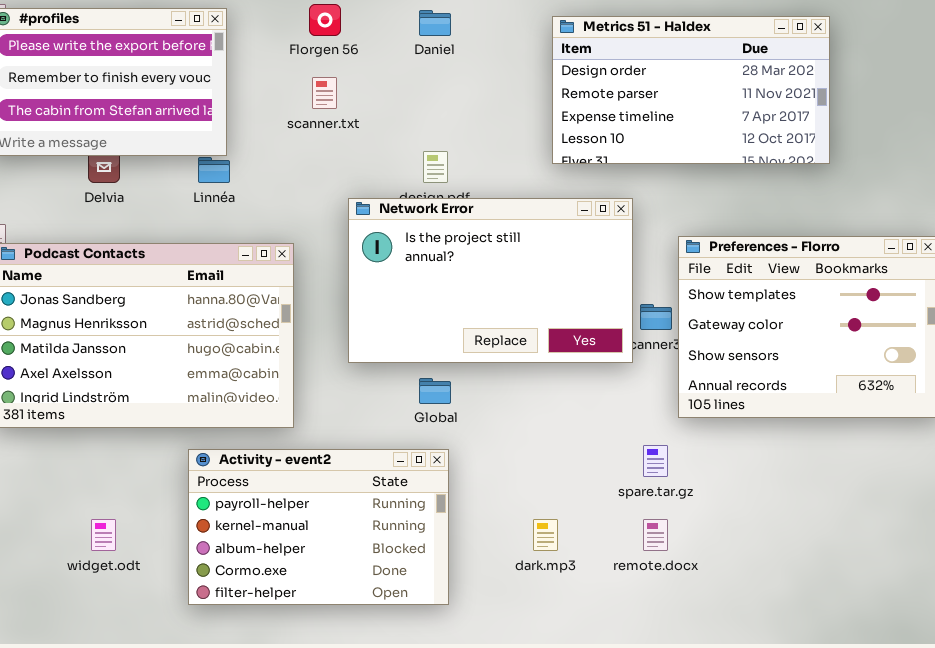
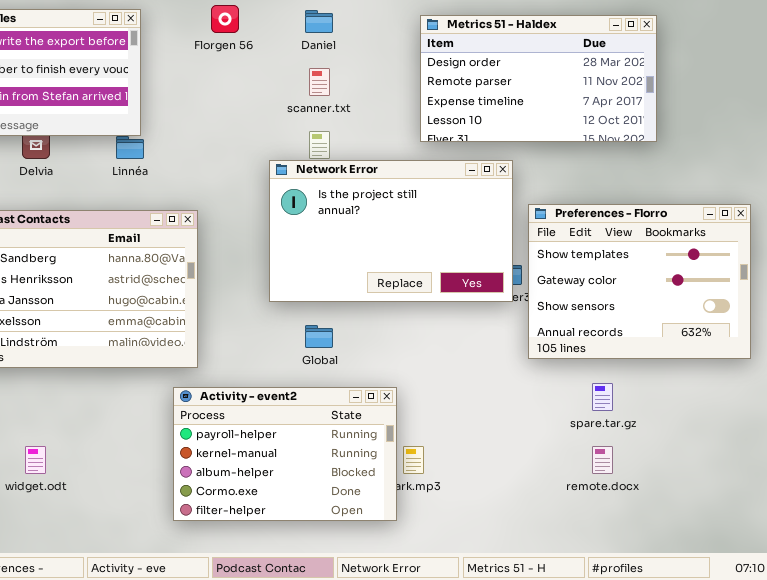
scanner.txt: [312,77,337,109] -> [309,68,330,96], moved
Network Error: [348,198,633,363] -> [269,160,513,302], moved
spare.tar.gz: [643,445,668,477] -> [592,383,613,411], moved
Activity - event2: [188,449,449,605] -> [173,387,397,521], moved
remote.docx: [643,519,668,551] -> [592,446,613,474], moved

